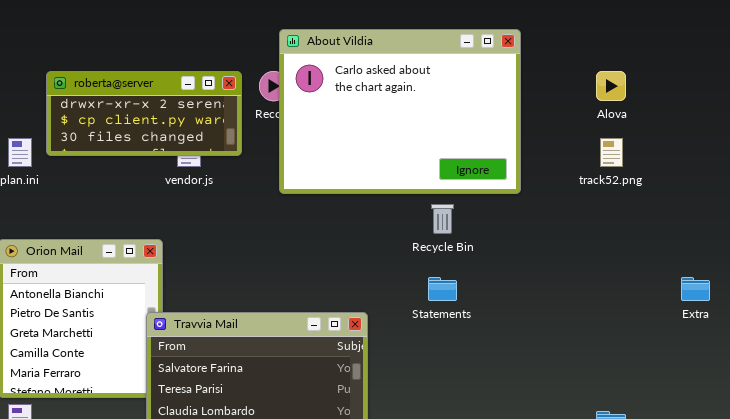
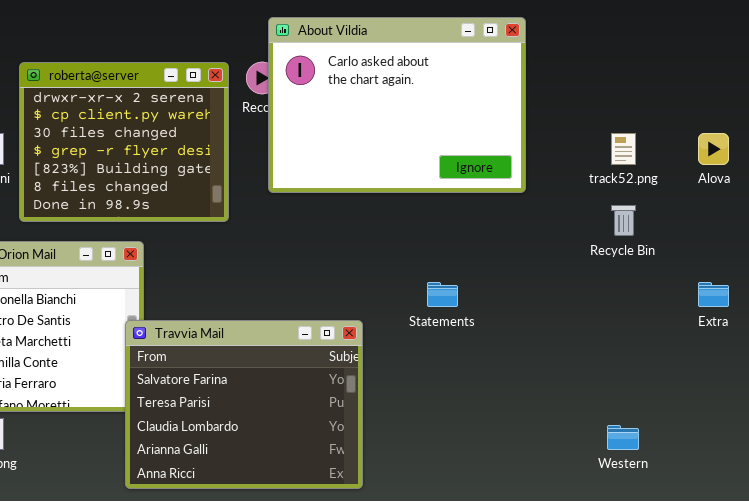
roberta@server: [46,71,242,156] -> [19,62,229,222], resized
Alova: [596,71,626,101] -> [698,133,729,165], moved
Recycle Bin: [431,204,454,234] -> [611,205,636,236], moved

